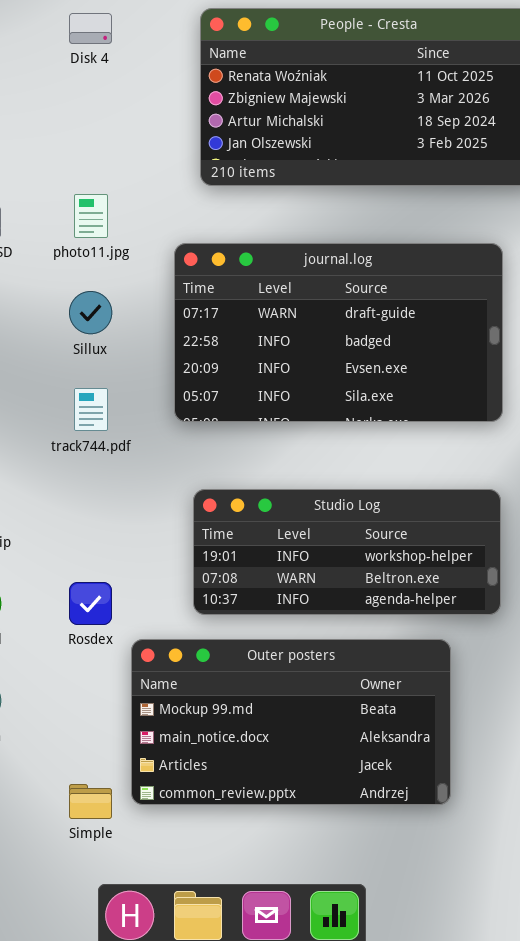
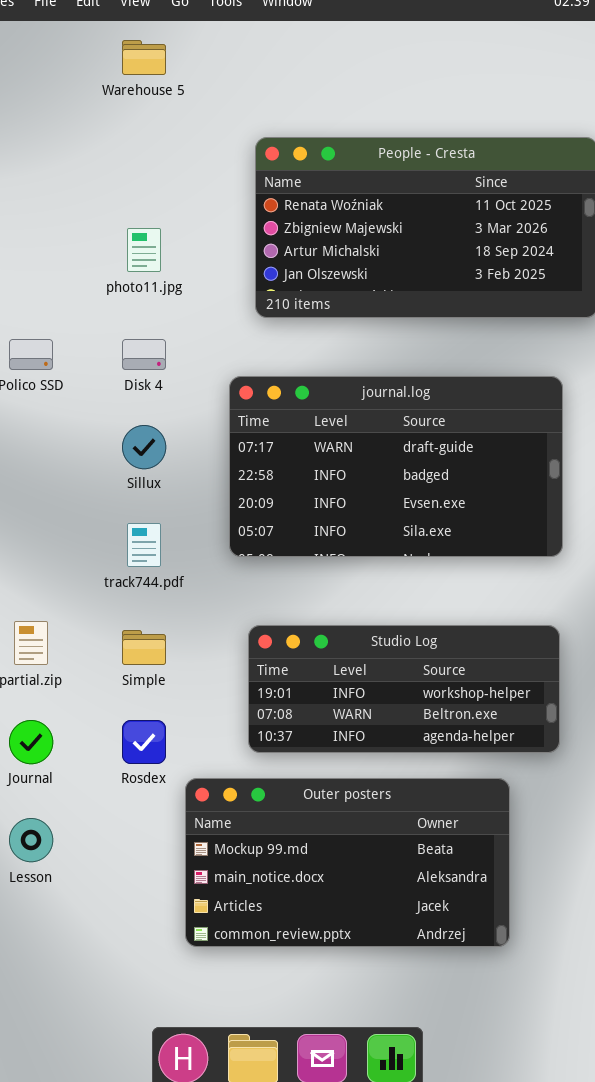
Disk 4: [69,13,112,44] -> [122,339,166,370], moved
photo11.jpg: [74,194,108,238] -> [127,228,161,272], moved
Simple: [69,784,112,819] -> [122,630,166,665], moved

